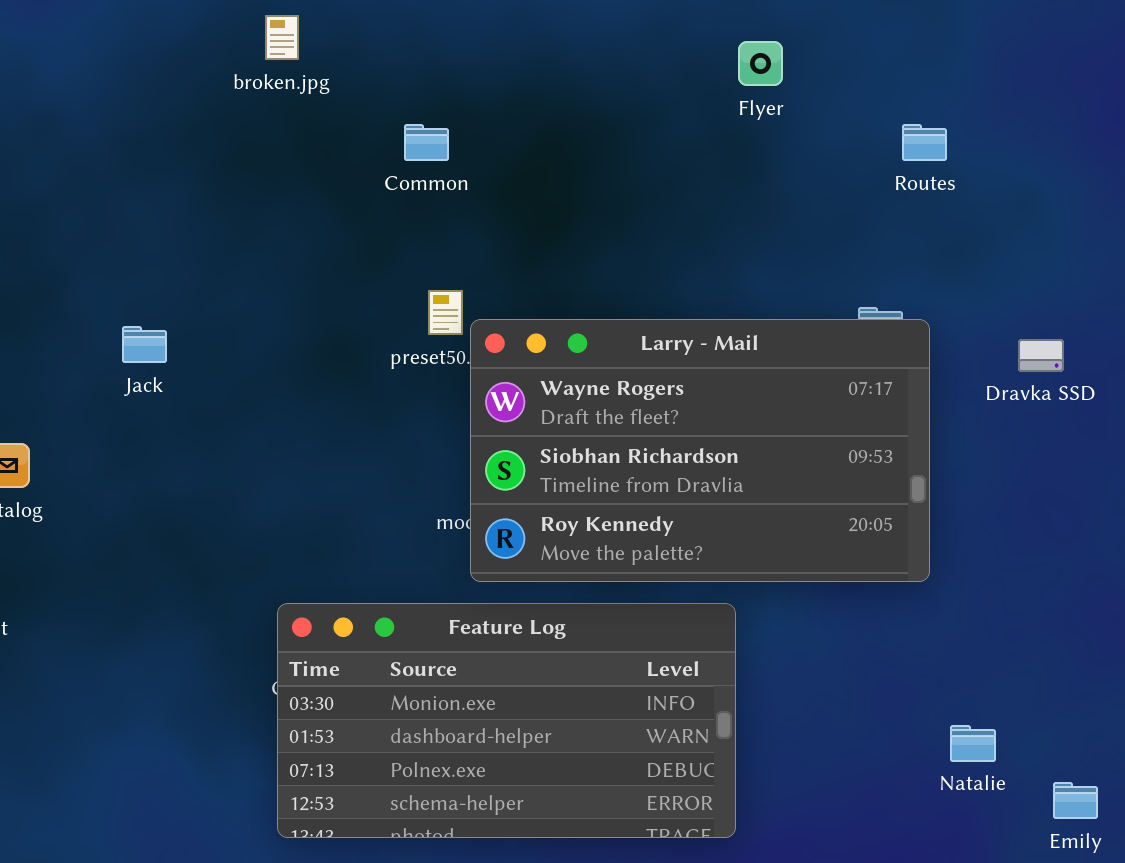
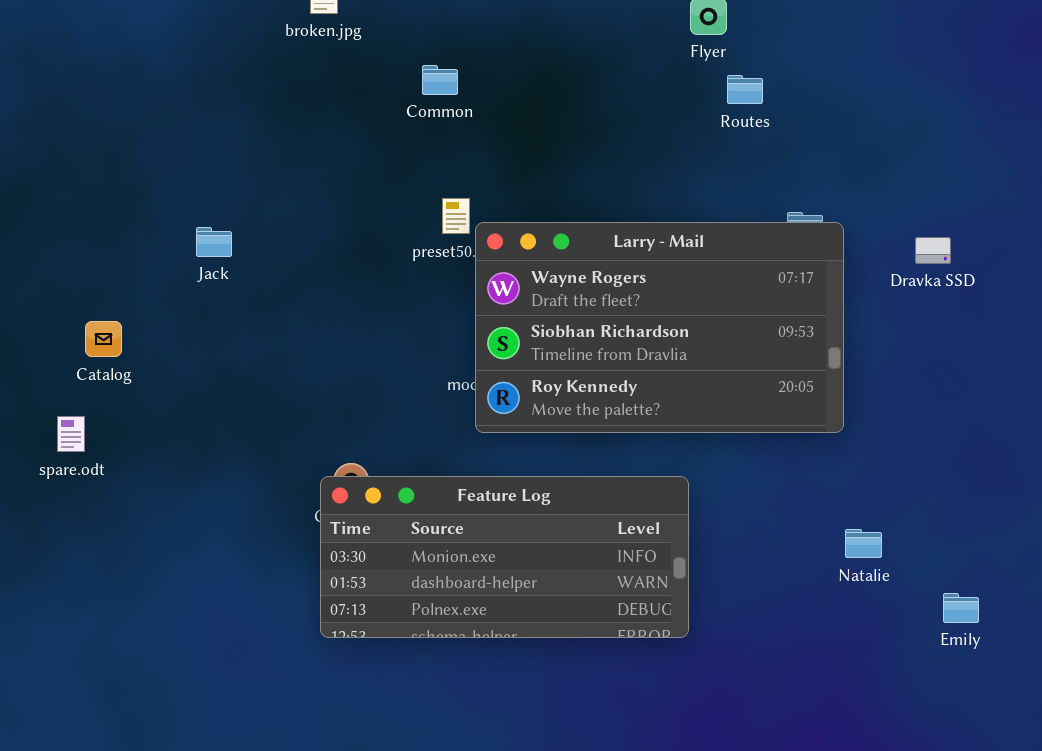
Routes: [902,124,947,161] -> [727,75,763,104], moved
Feature Log: [277,603,736,838] -> [320,476,689,638], resized
Natalie: [950,725,996,762] -> [845,529,882,558], moved

